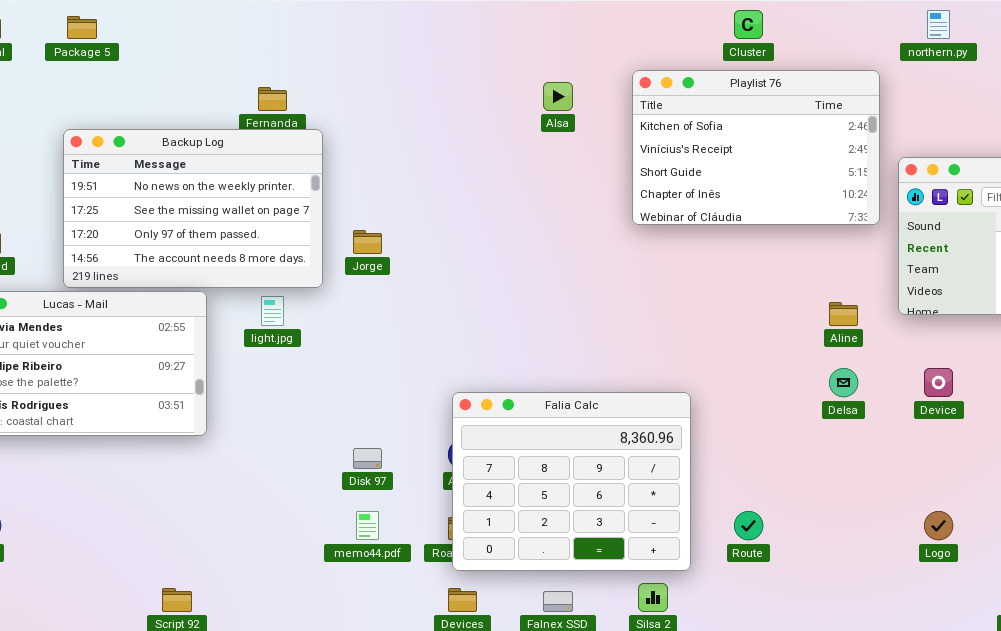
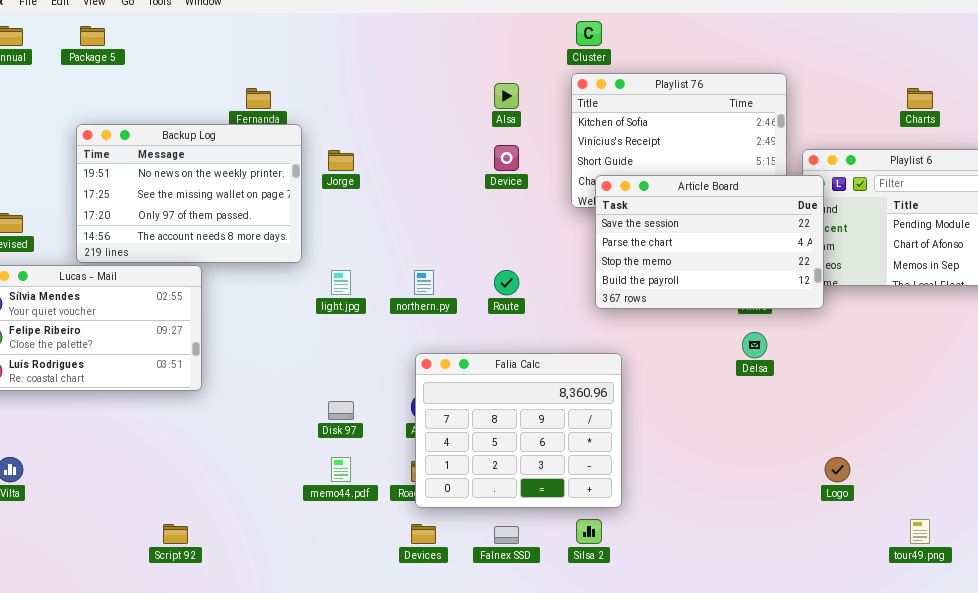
Cluster: [734,10,763,39] -> [576,21,602,46], moved
northern.py: [927,10,950,39] -> [414,270,434,295], moved
Article Board: none -> [595,175,824,309], opened
Jorge: [353,230,382,254] -> [328,150,354,171], moved
light.jpg: [261,296,284,326] -> [331,270,351,295], moved
Device: [924,368,953,397] -> [494,145,519,171], moved
Route: [734,511,763,540] -> [494,270,519,295], moved

